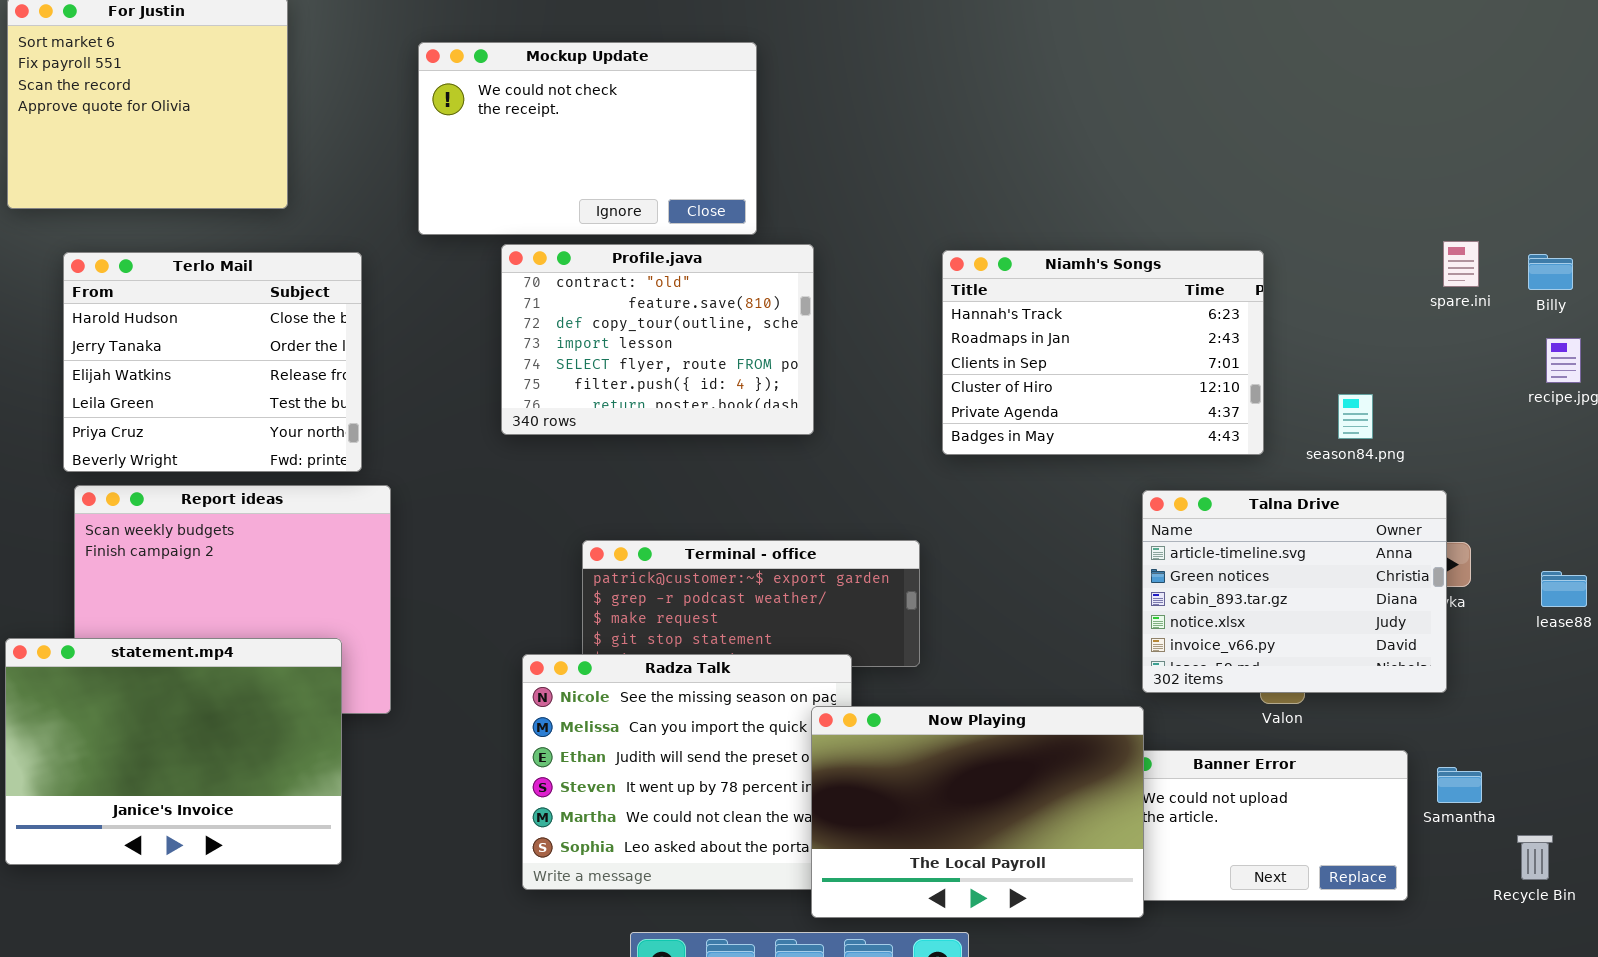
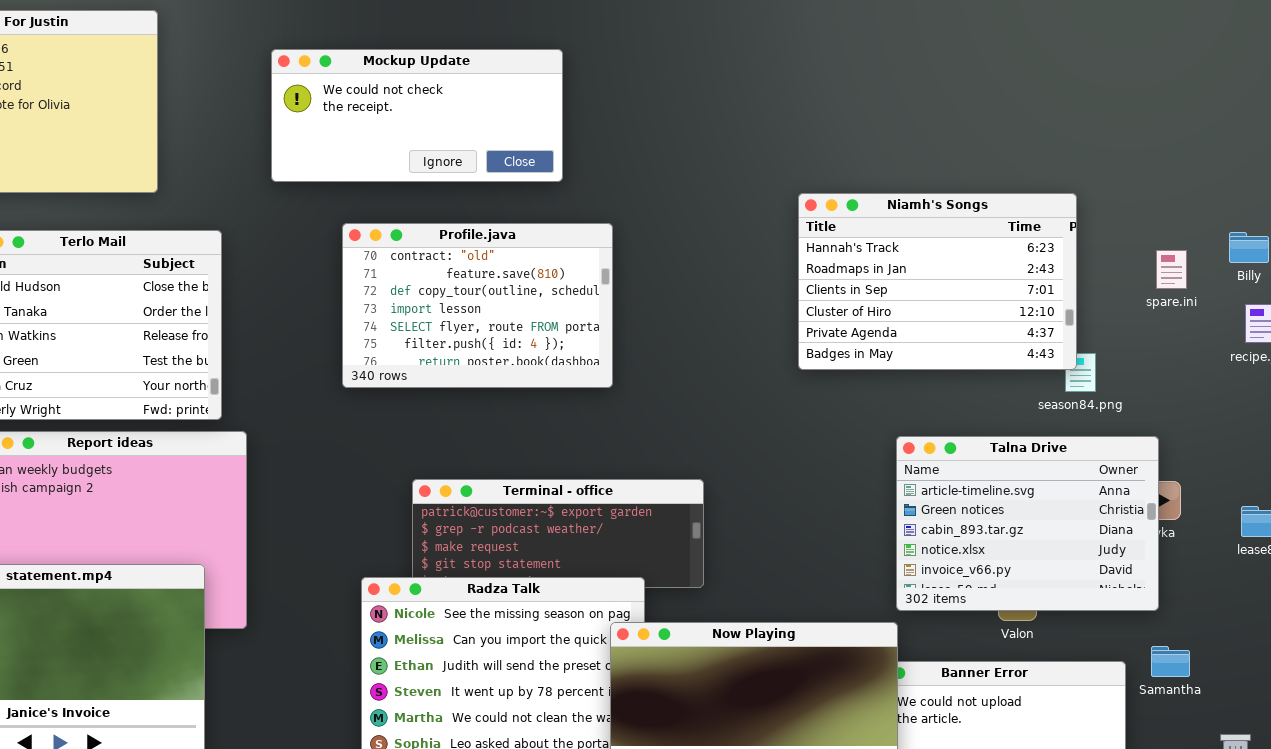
Mockup Update: [418,42,757,235] -> [271,49,563,182], resized
spare.ini: [1443,241,1479,287] -> [1156,250,1187,289], moved
Niamh's Songs: [942,250,1264,455] -> [798,193,1077,370], moved
Samantha: [1437,767,1482,803] -> [1151,646,1190,677], moved

